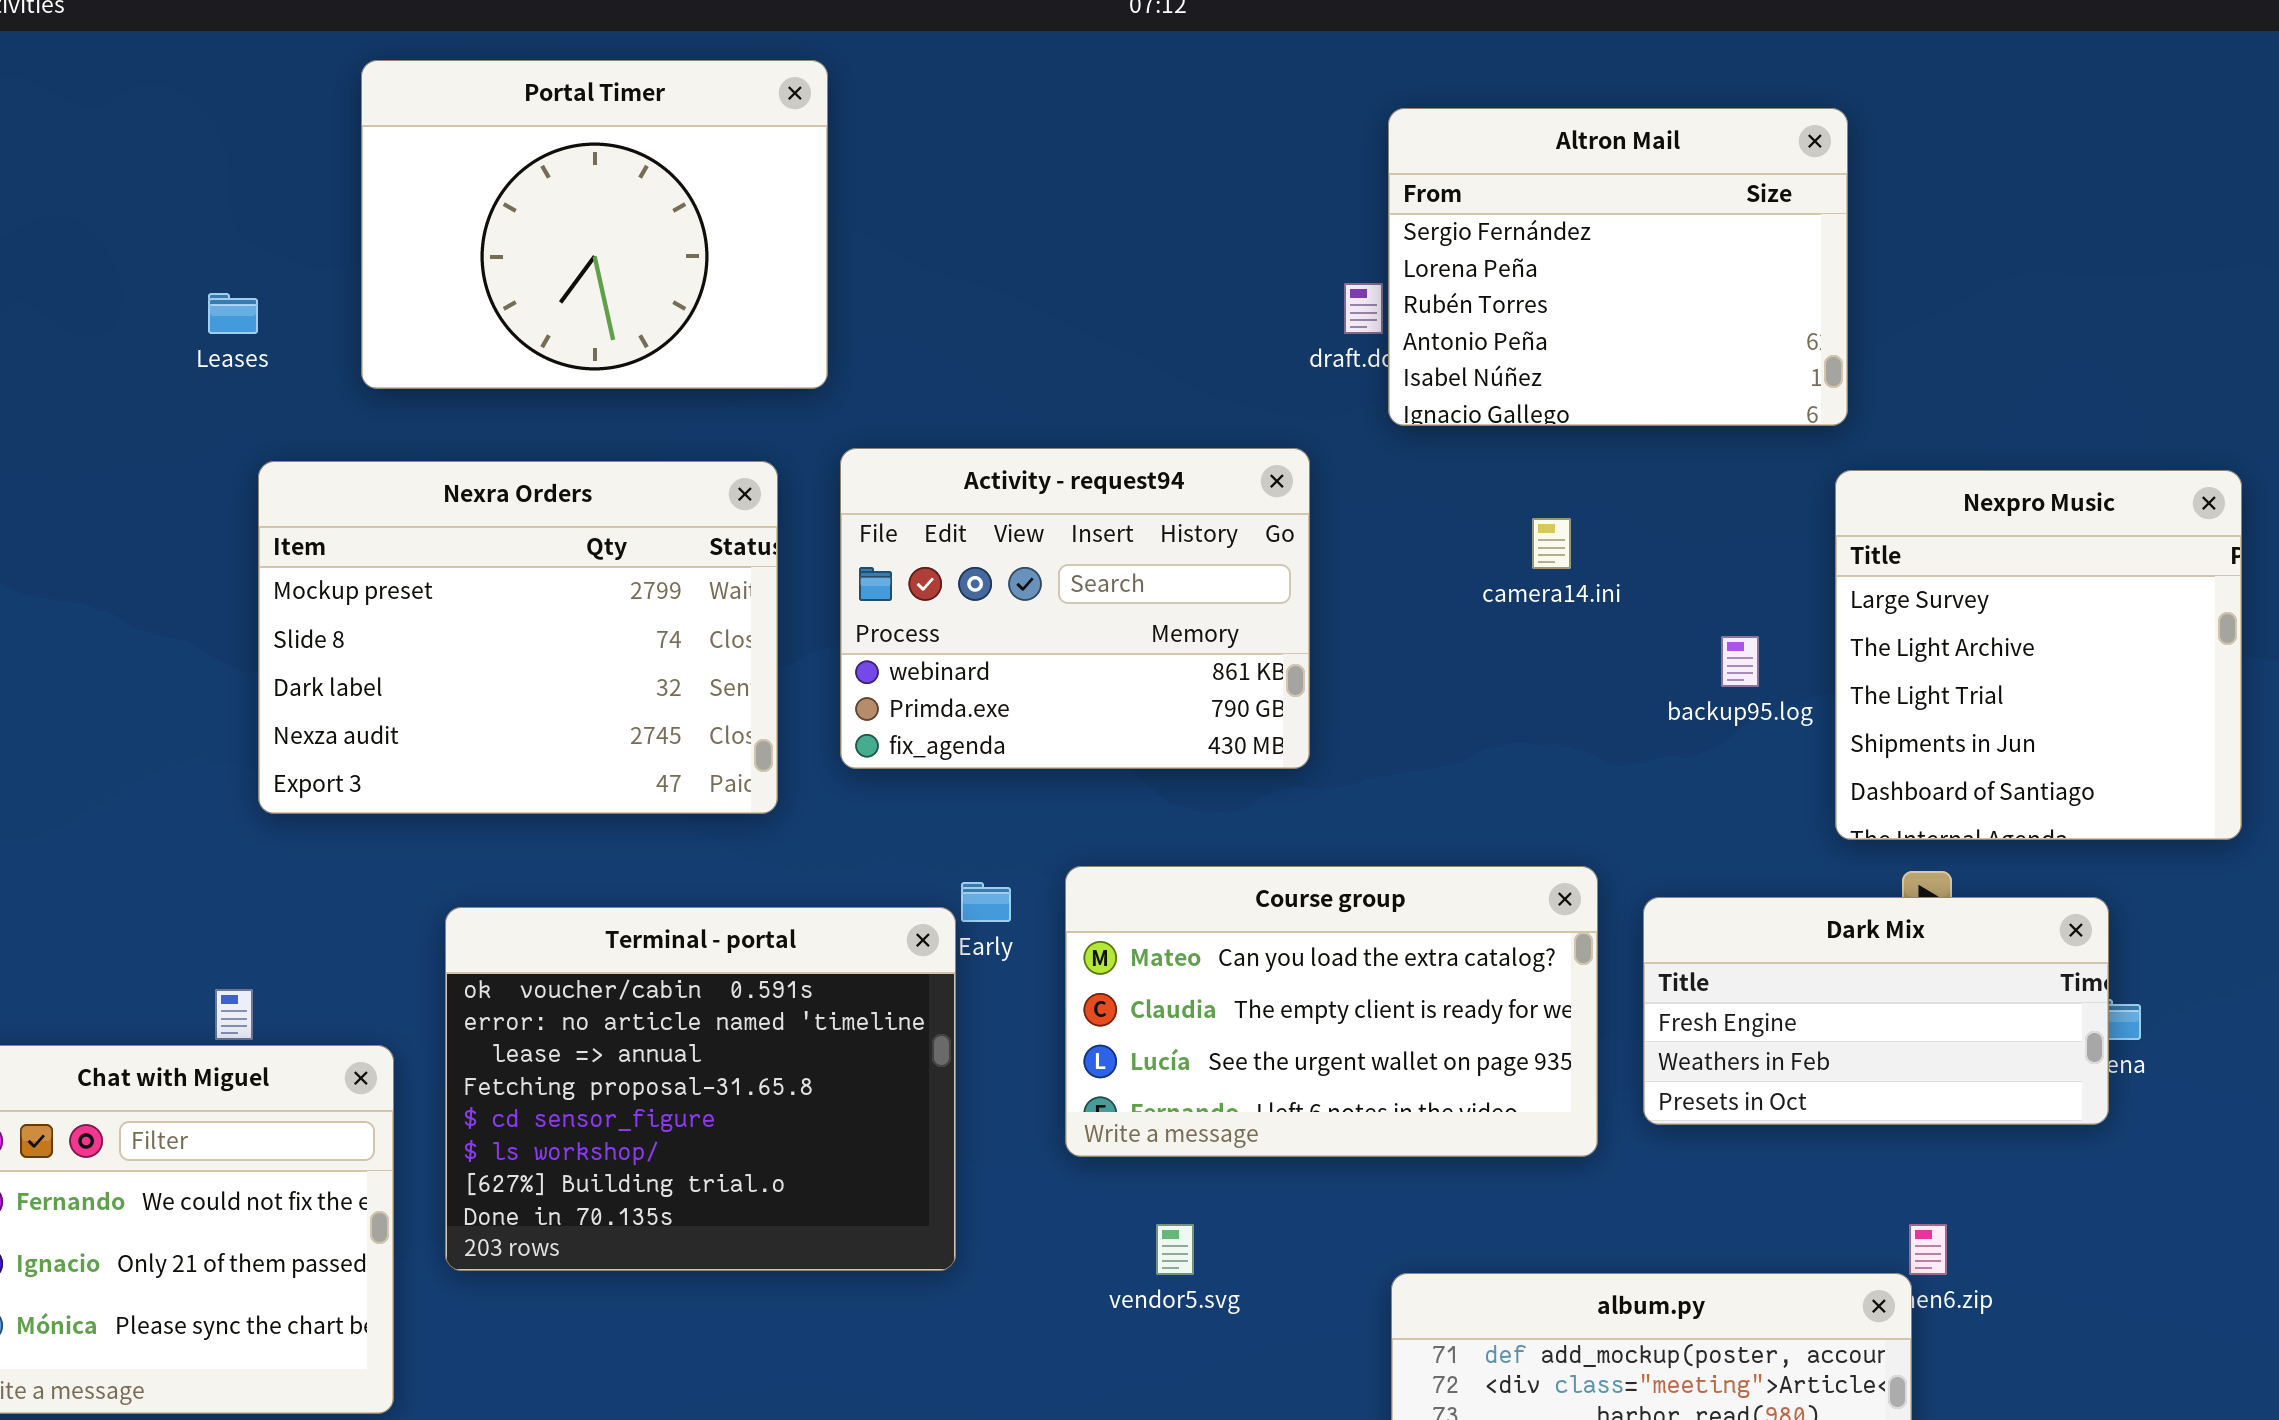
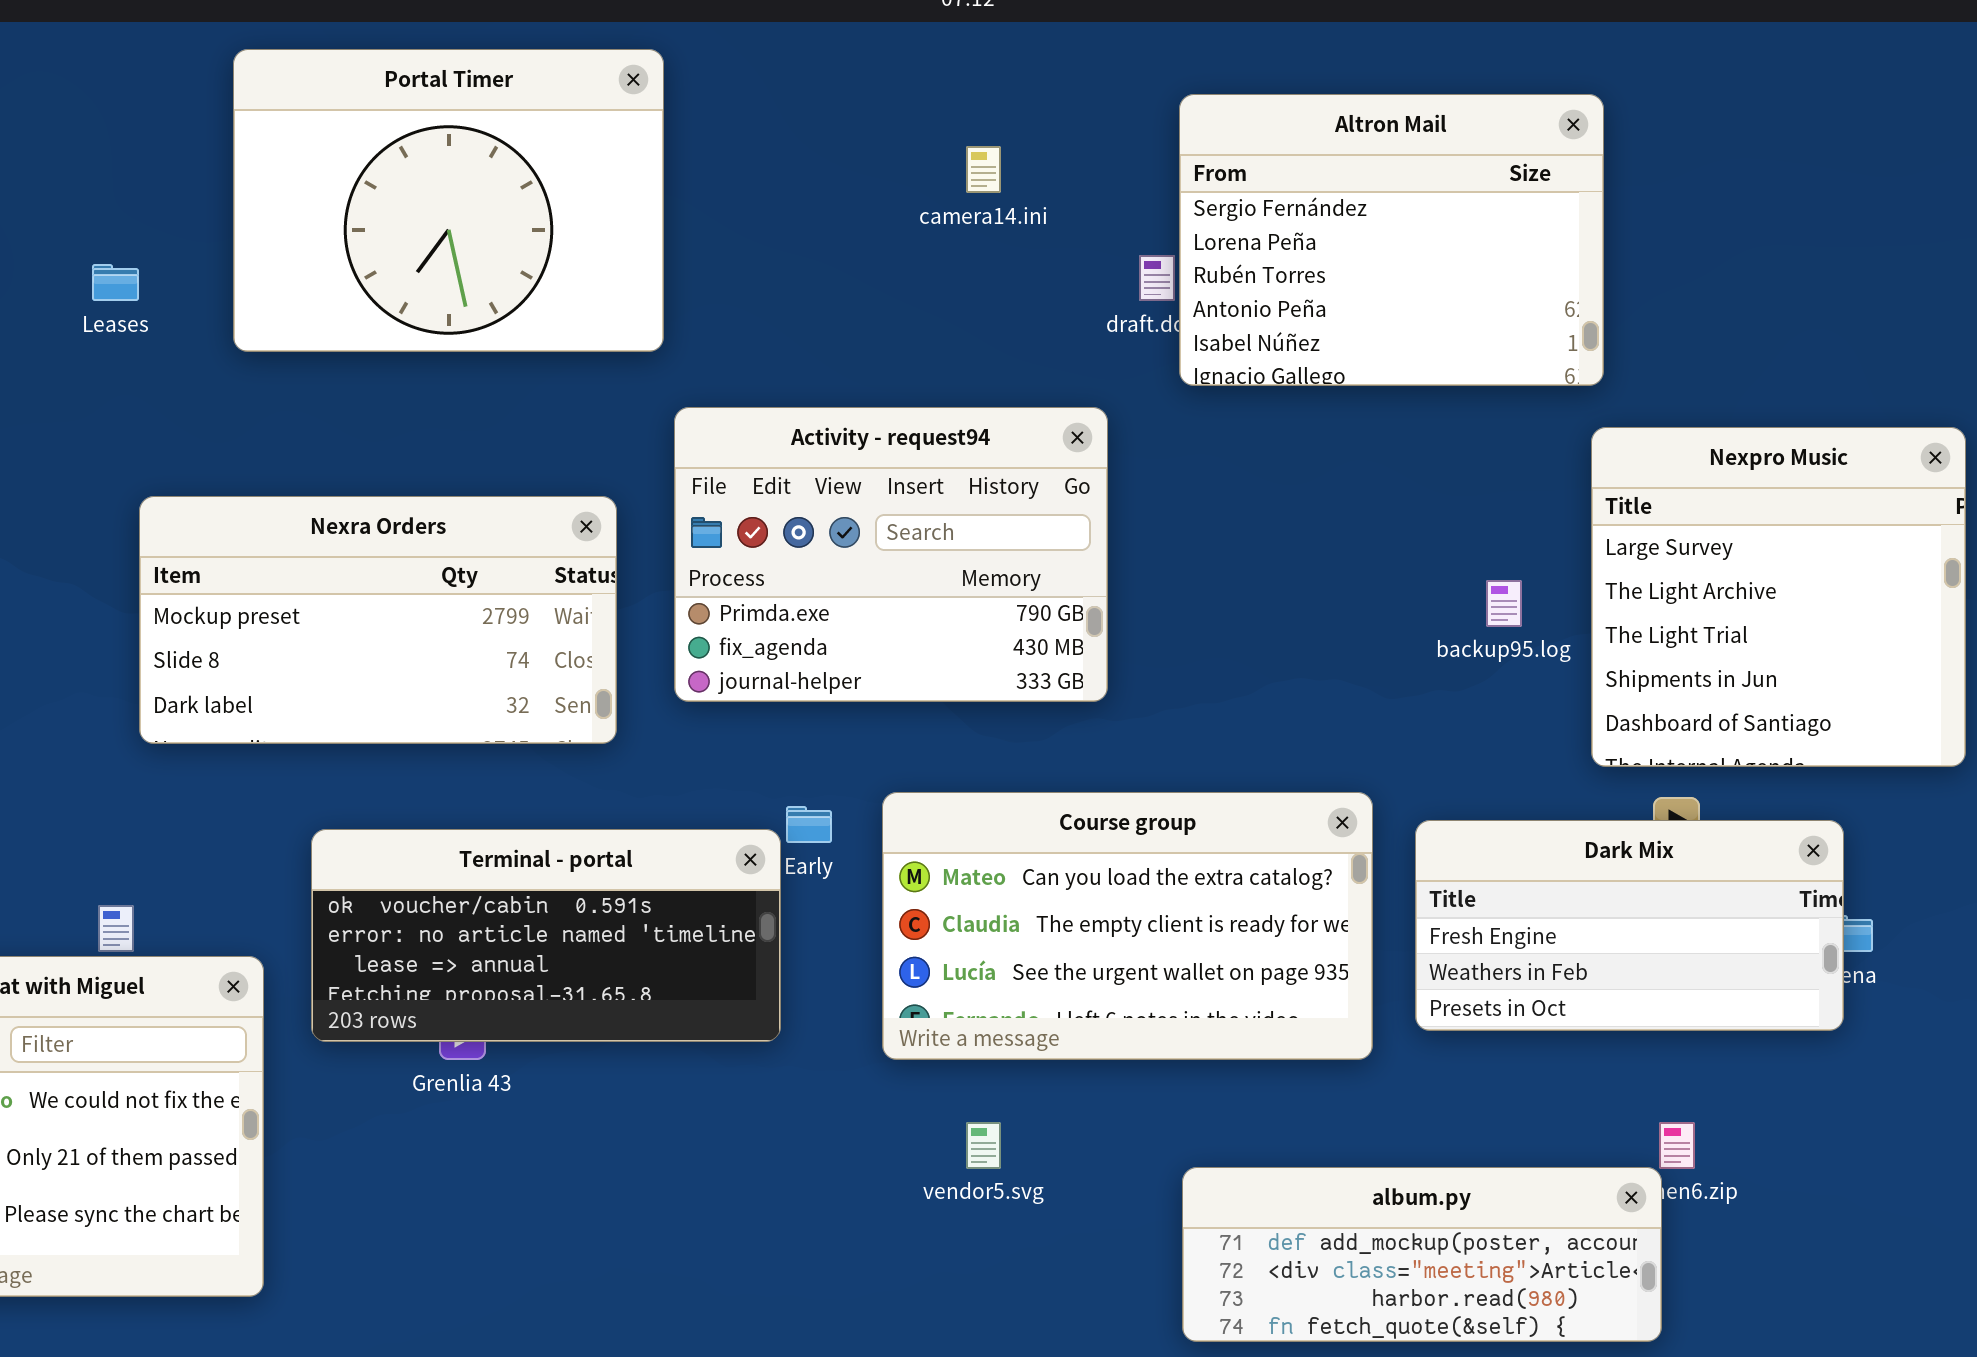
Activity - request94: [840,448,1310,769] -> [674,407,1108,702], scrolled down 1 row
Nexra Orders: [258,461,778,814] -> [139,496,617,744], resized
camera14.ini: [1532,518,1571,569] -> [966,146,1001,193], moved
Terminal - portal: [445,907,956,1271] -> [311,829,781,1042], resized

